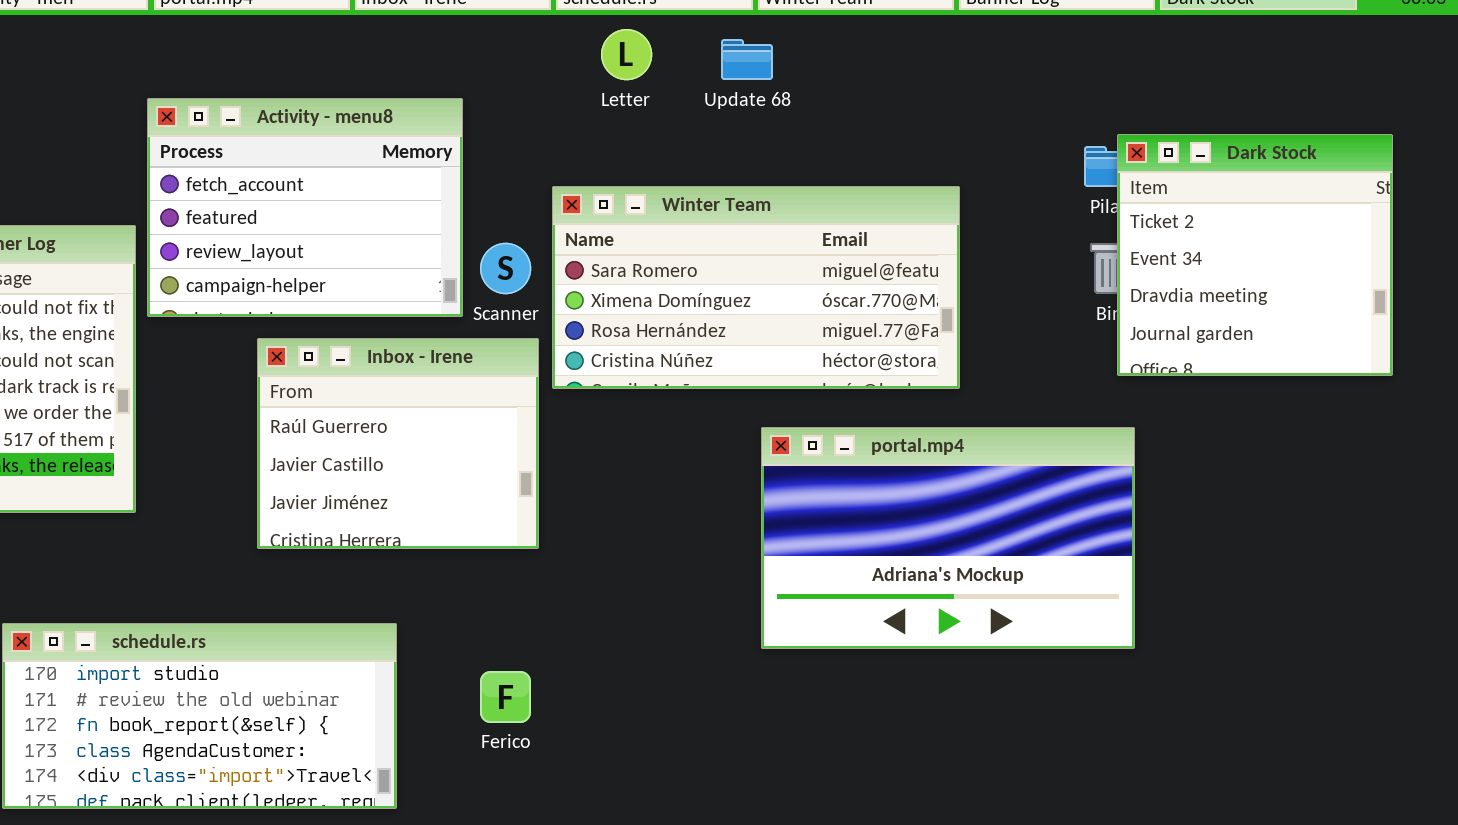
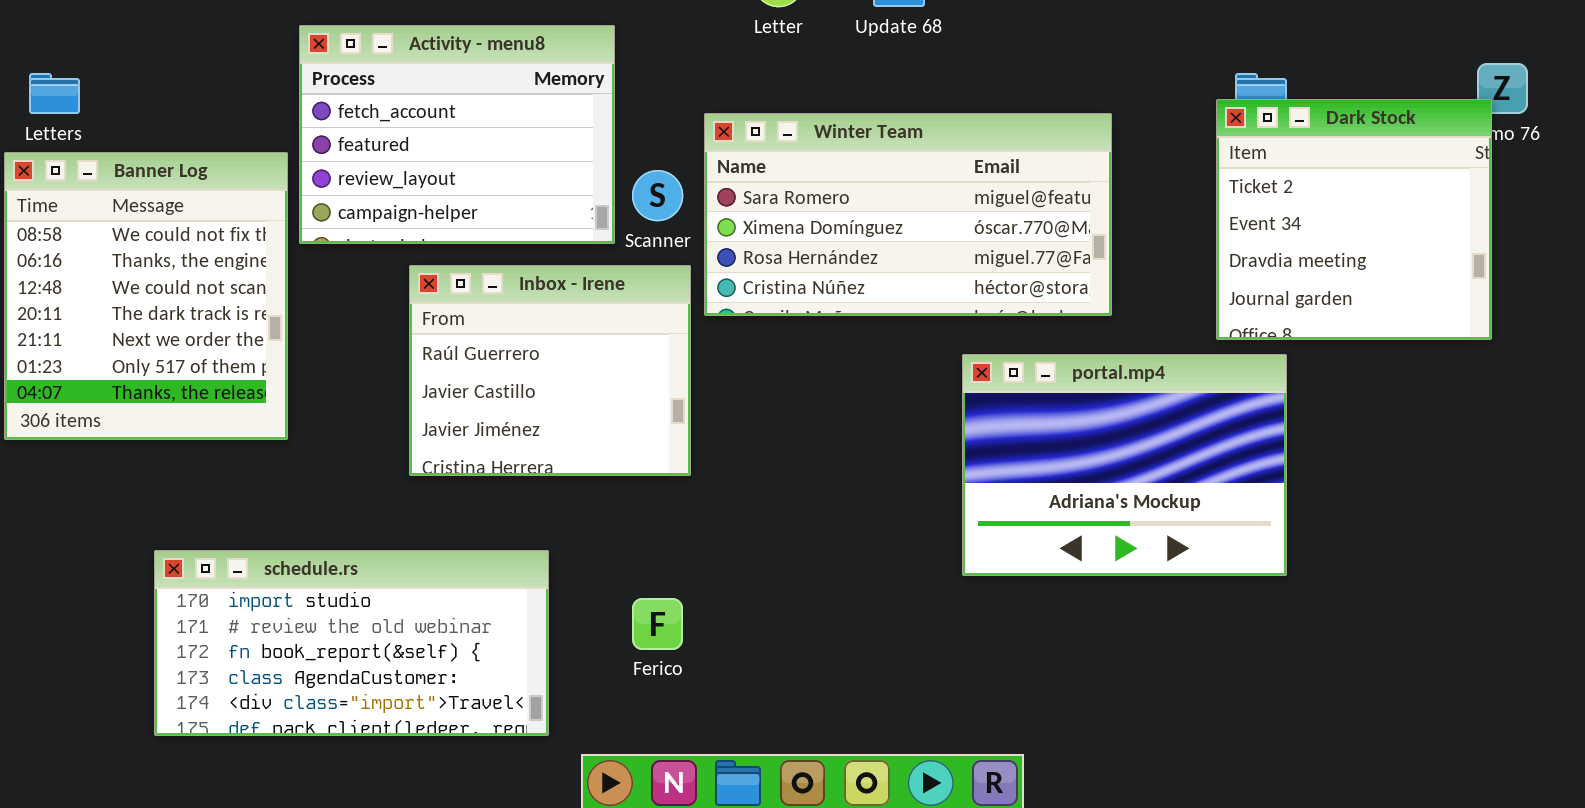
Dark Stock: [1117,134,1393,376] -> [1216,99,1492,340], moved
portal.mp4: [761,427,1135,649] -> [962,354,1287,576], resized

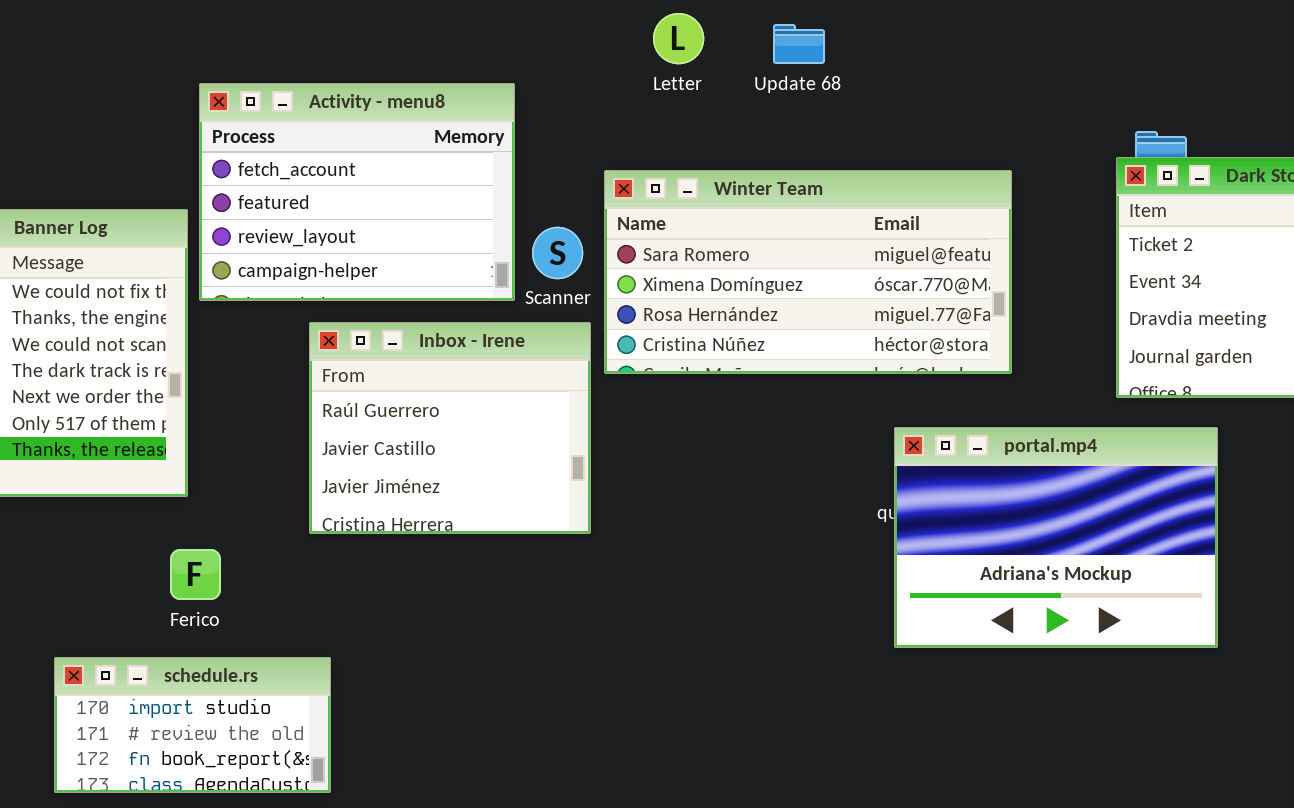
portal.mp4: [962,354,1287,576] -> [894,427,1218,648], moved
schedule.rs: [154,550,549,736] -> [54,657,331,793], resized
Ferico: [632,598,683,650] -> [170,549,221,600], moved

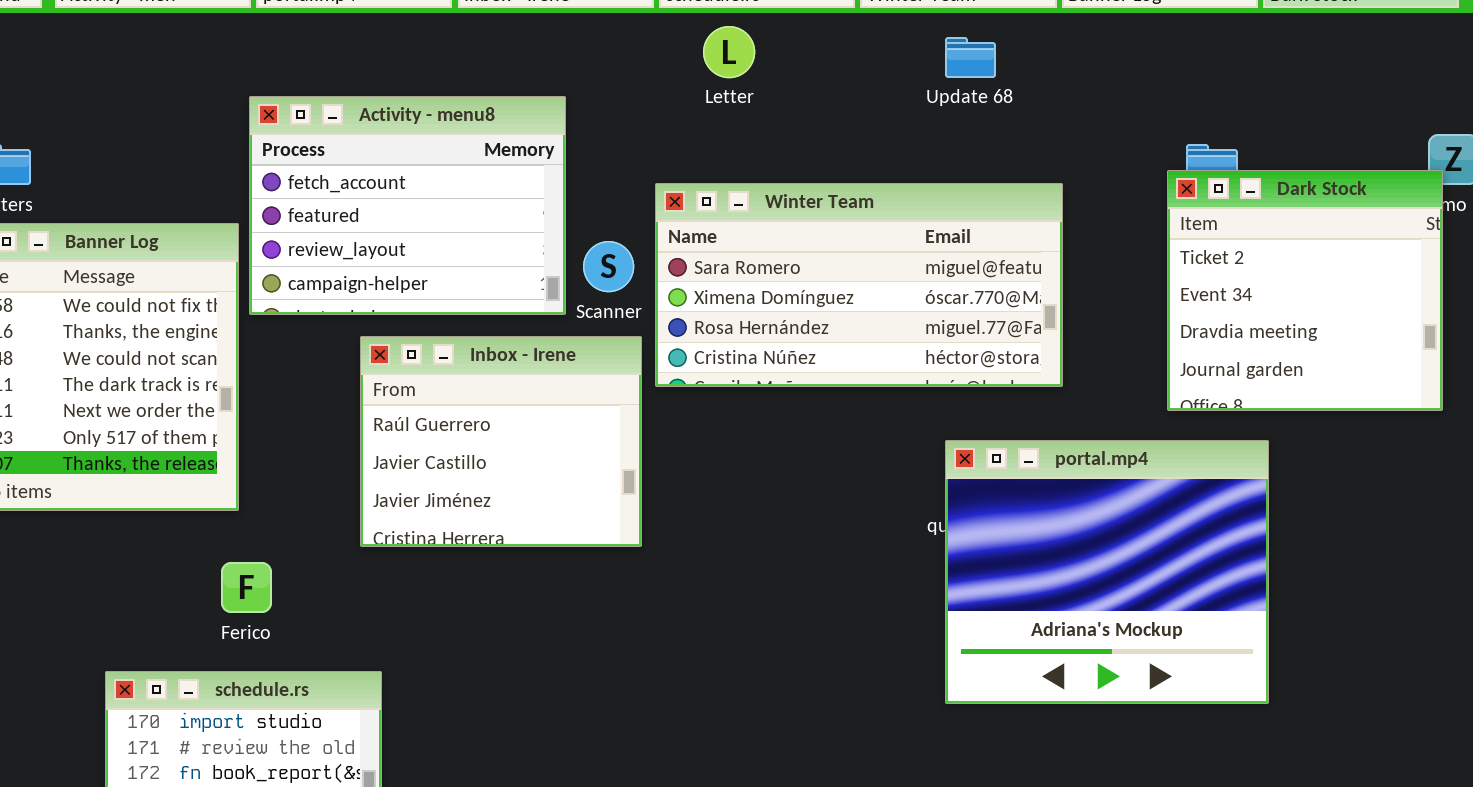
Update 68: [773,24,825,64] -> [945,37,996,78], moved
portal.mp4: [894,427,1218,648] -> [945,440,1269,704], resized

